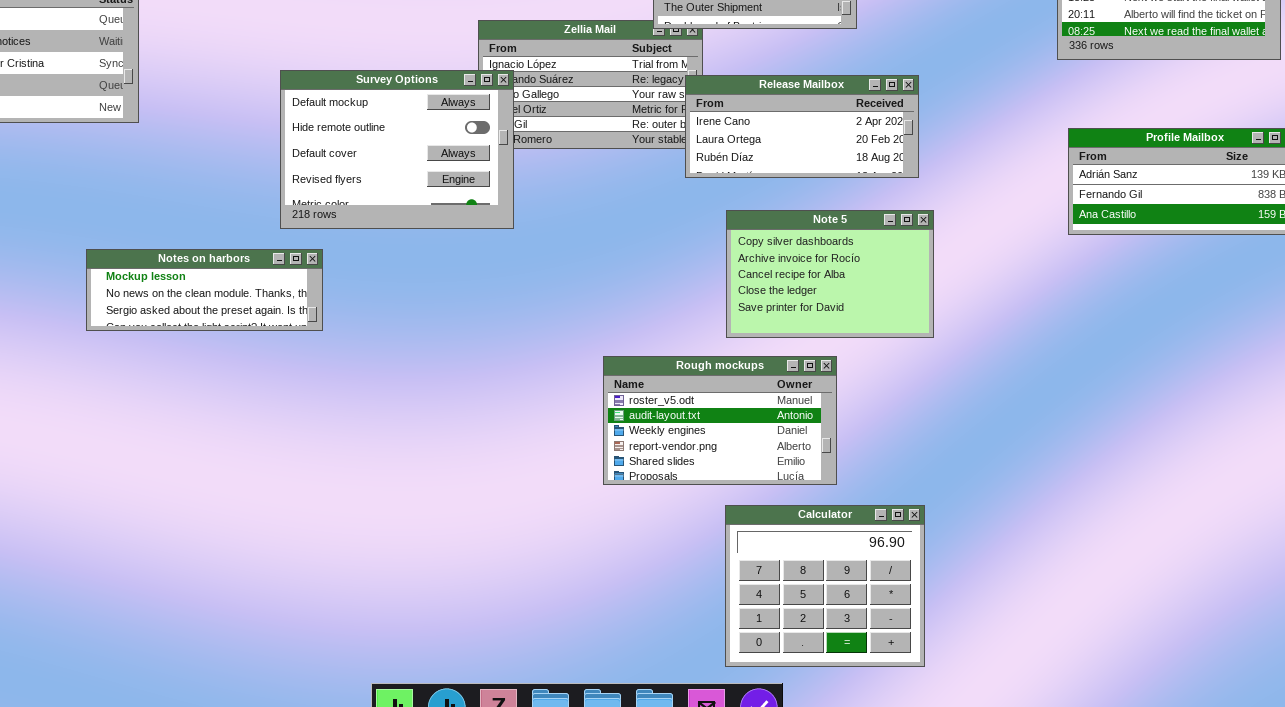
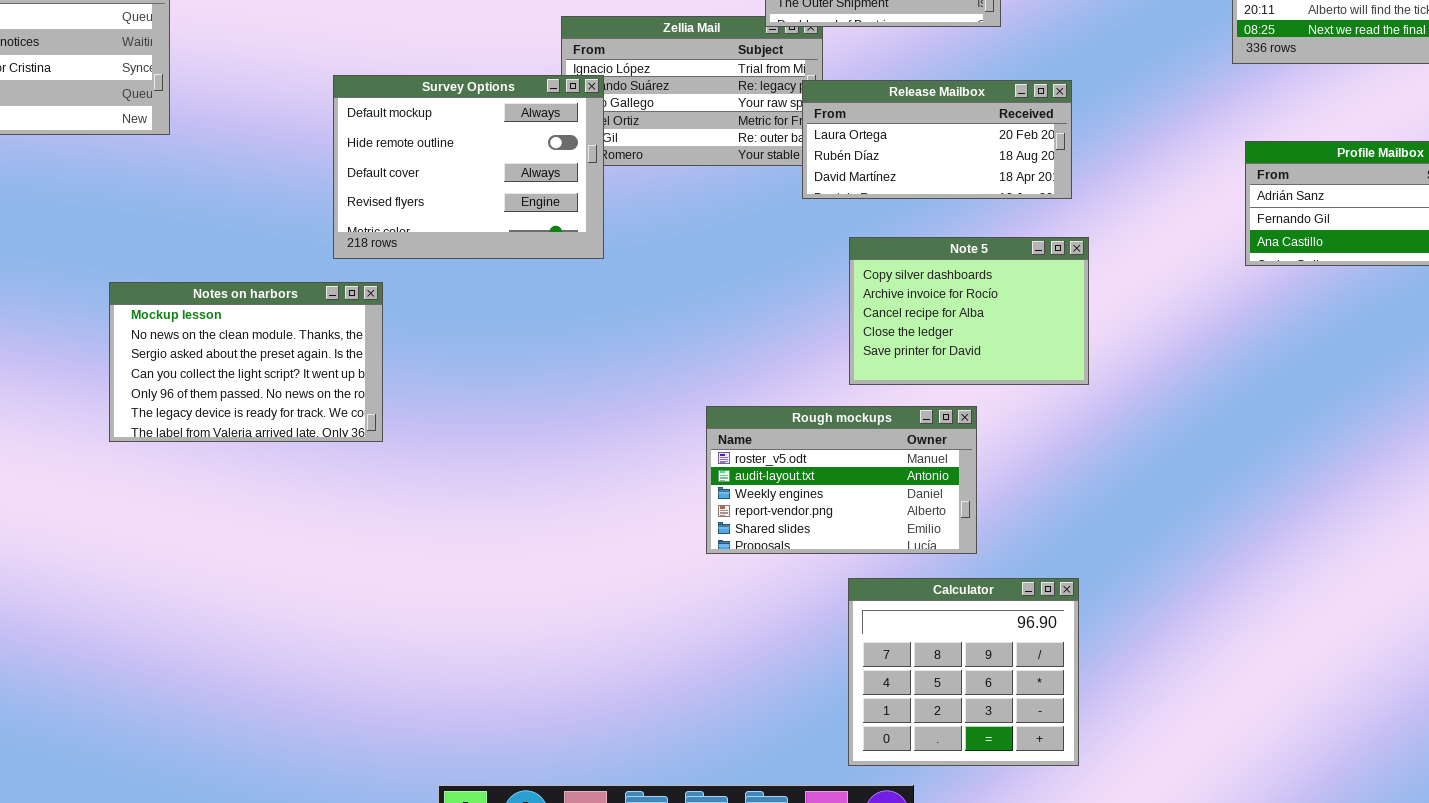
Release Mailbox: [685,75,919,178] -> [802,80,1072,199], scrolled down 1 row
Notes on harbors: [86,249,323,331] -> [109,282,383,442], resized

